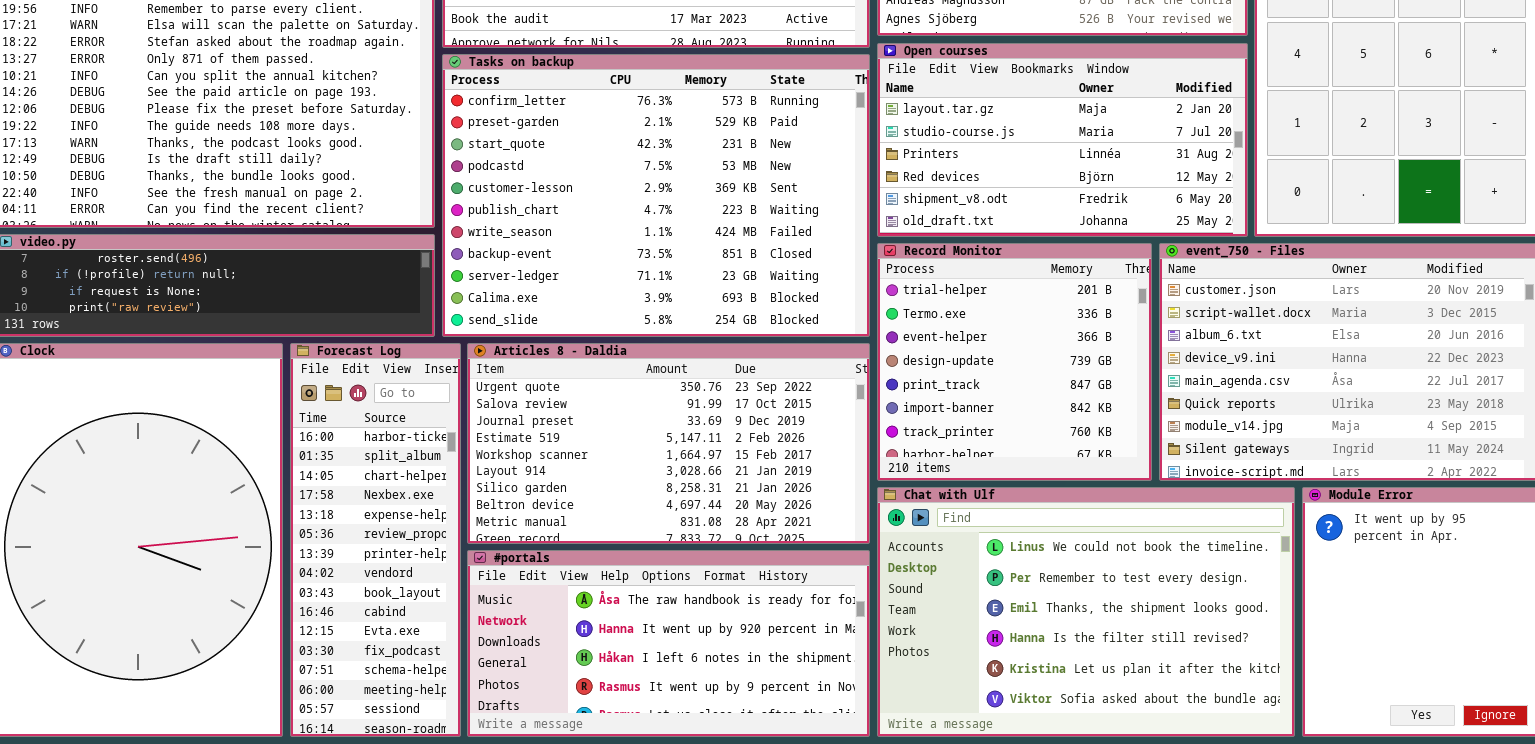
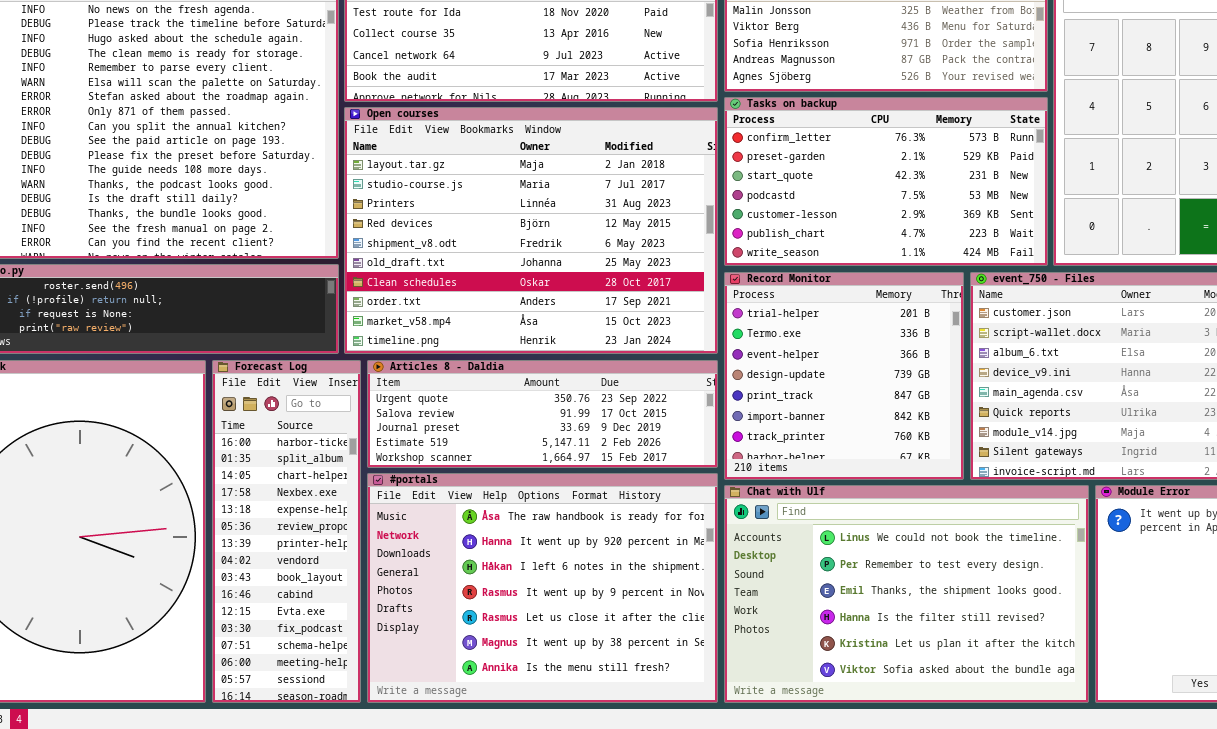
Open courses: [877,43,1248,237] -> [344,107,718,354], moved, resized
Tasks on backup: [442,54,870,337] -> [724,97,1048,266], moved, resized
Articles 8 - Daldia: [467,343,870,544] -> [367,360,718,468], resized
#portals: [467,550,870,737] -> [367,473,718,703], resized

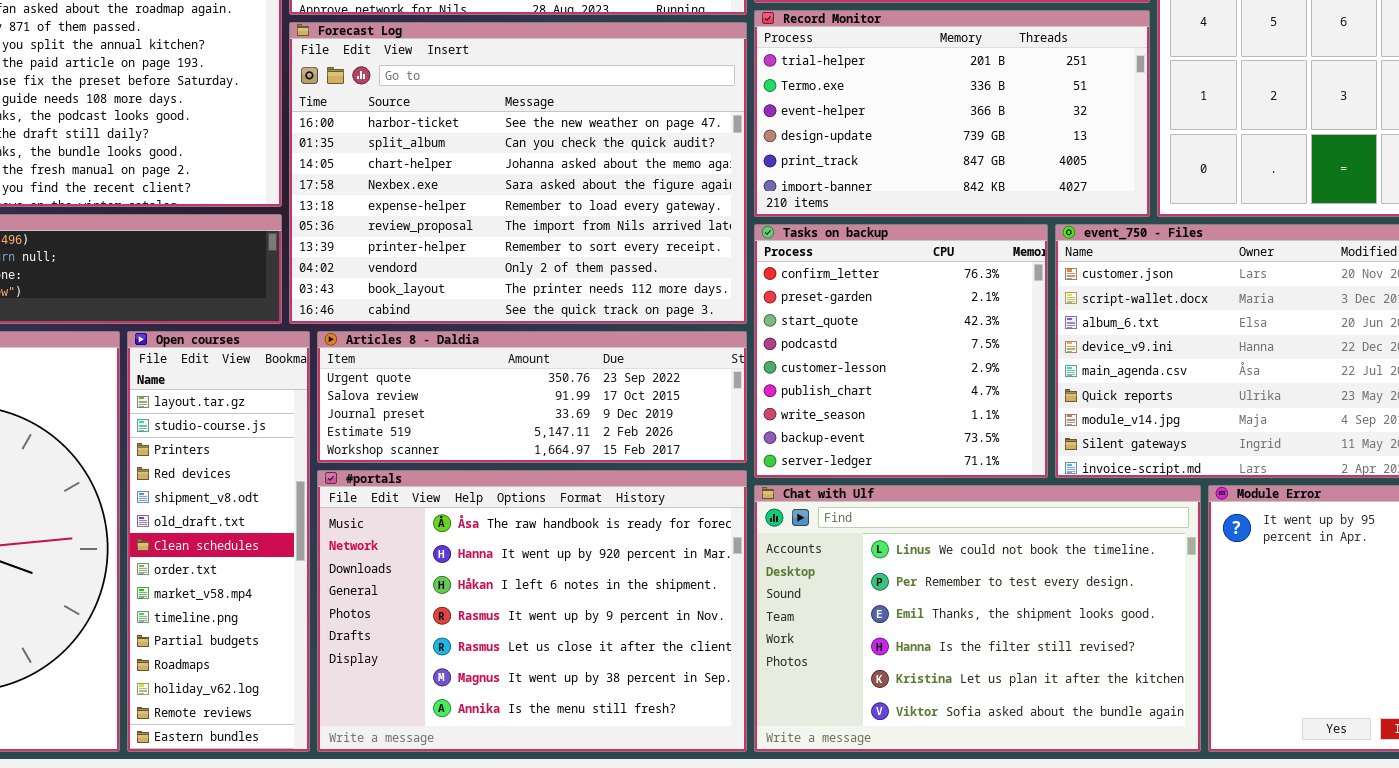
Tasks on backup: [724,97,1048,266] -> [754,224,1048,478], moved, resized
Open courses: [344,107,718,354] -> [127,331,310,752], moved, resized
Record Monitor: [724,272,964,480] -> [754,10,1150,217], moved, resized
Forecast Log: [212,360,361,703] -> [289,22,747,324], moved, resized

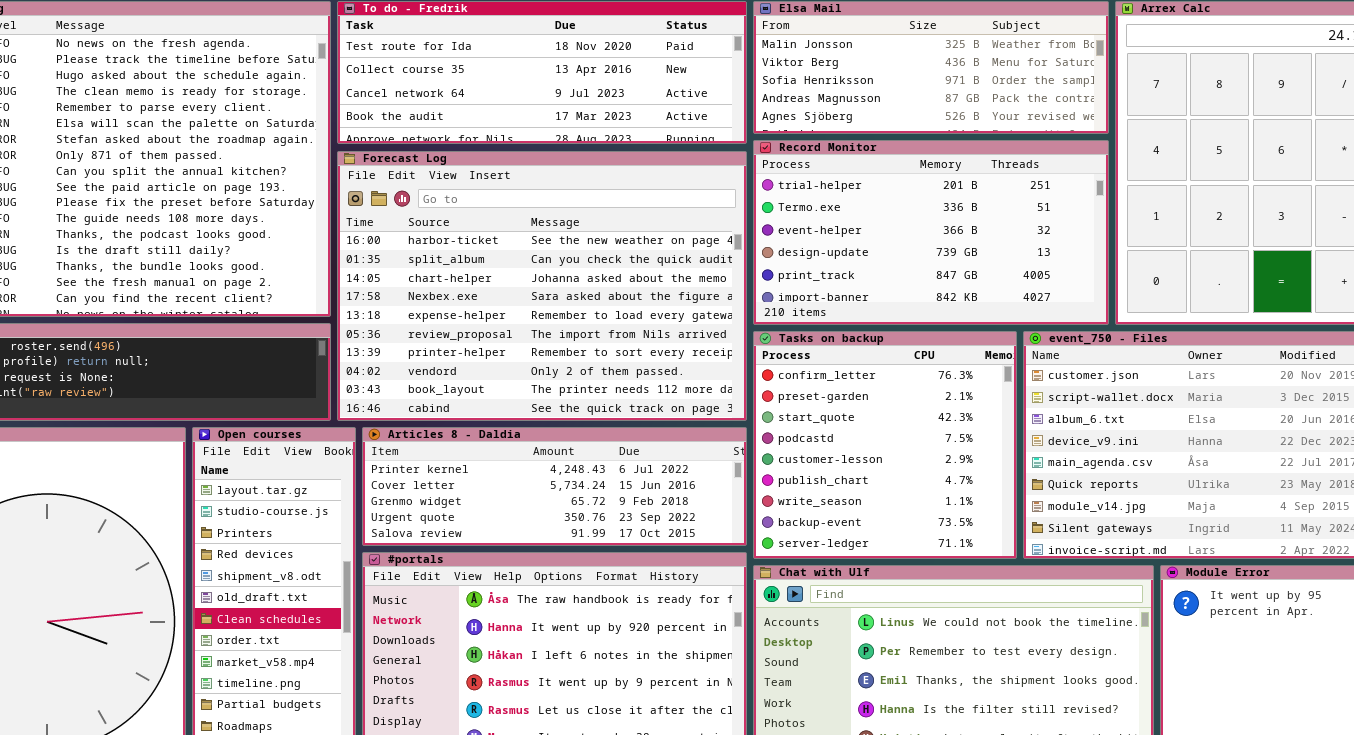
Articles 8 - Daldia: [317,331,747,463] -> [362,427,747,546], scrolled up 3 rows

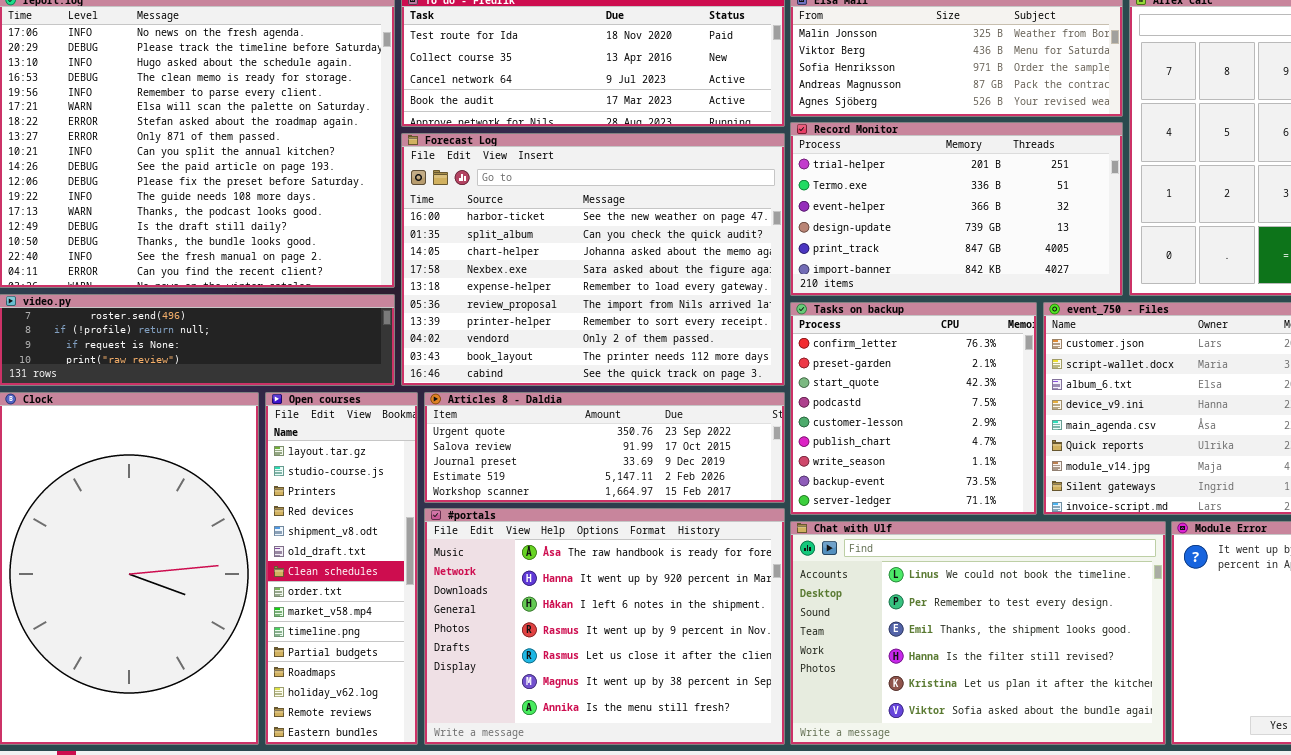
Articles 8 - Daldia: [362,427,747,546] -> [424,392,785,503], scrolled down 3 rows

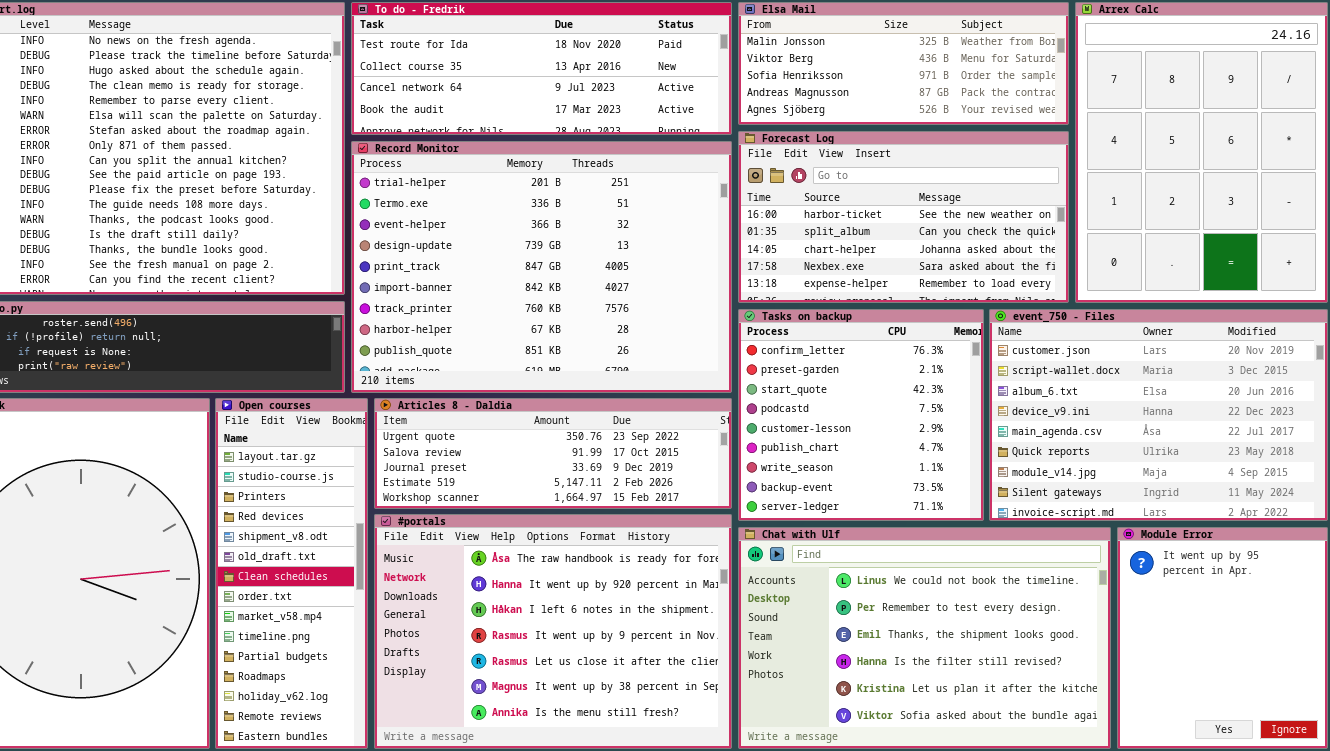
Record Monitor: [790,122,1123,296] -> [351,141,732,393], moved, resized
Forecast Log: [401,133,785,386] -> [738,131,1069,303], moved, resized

